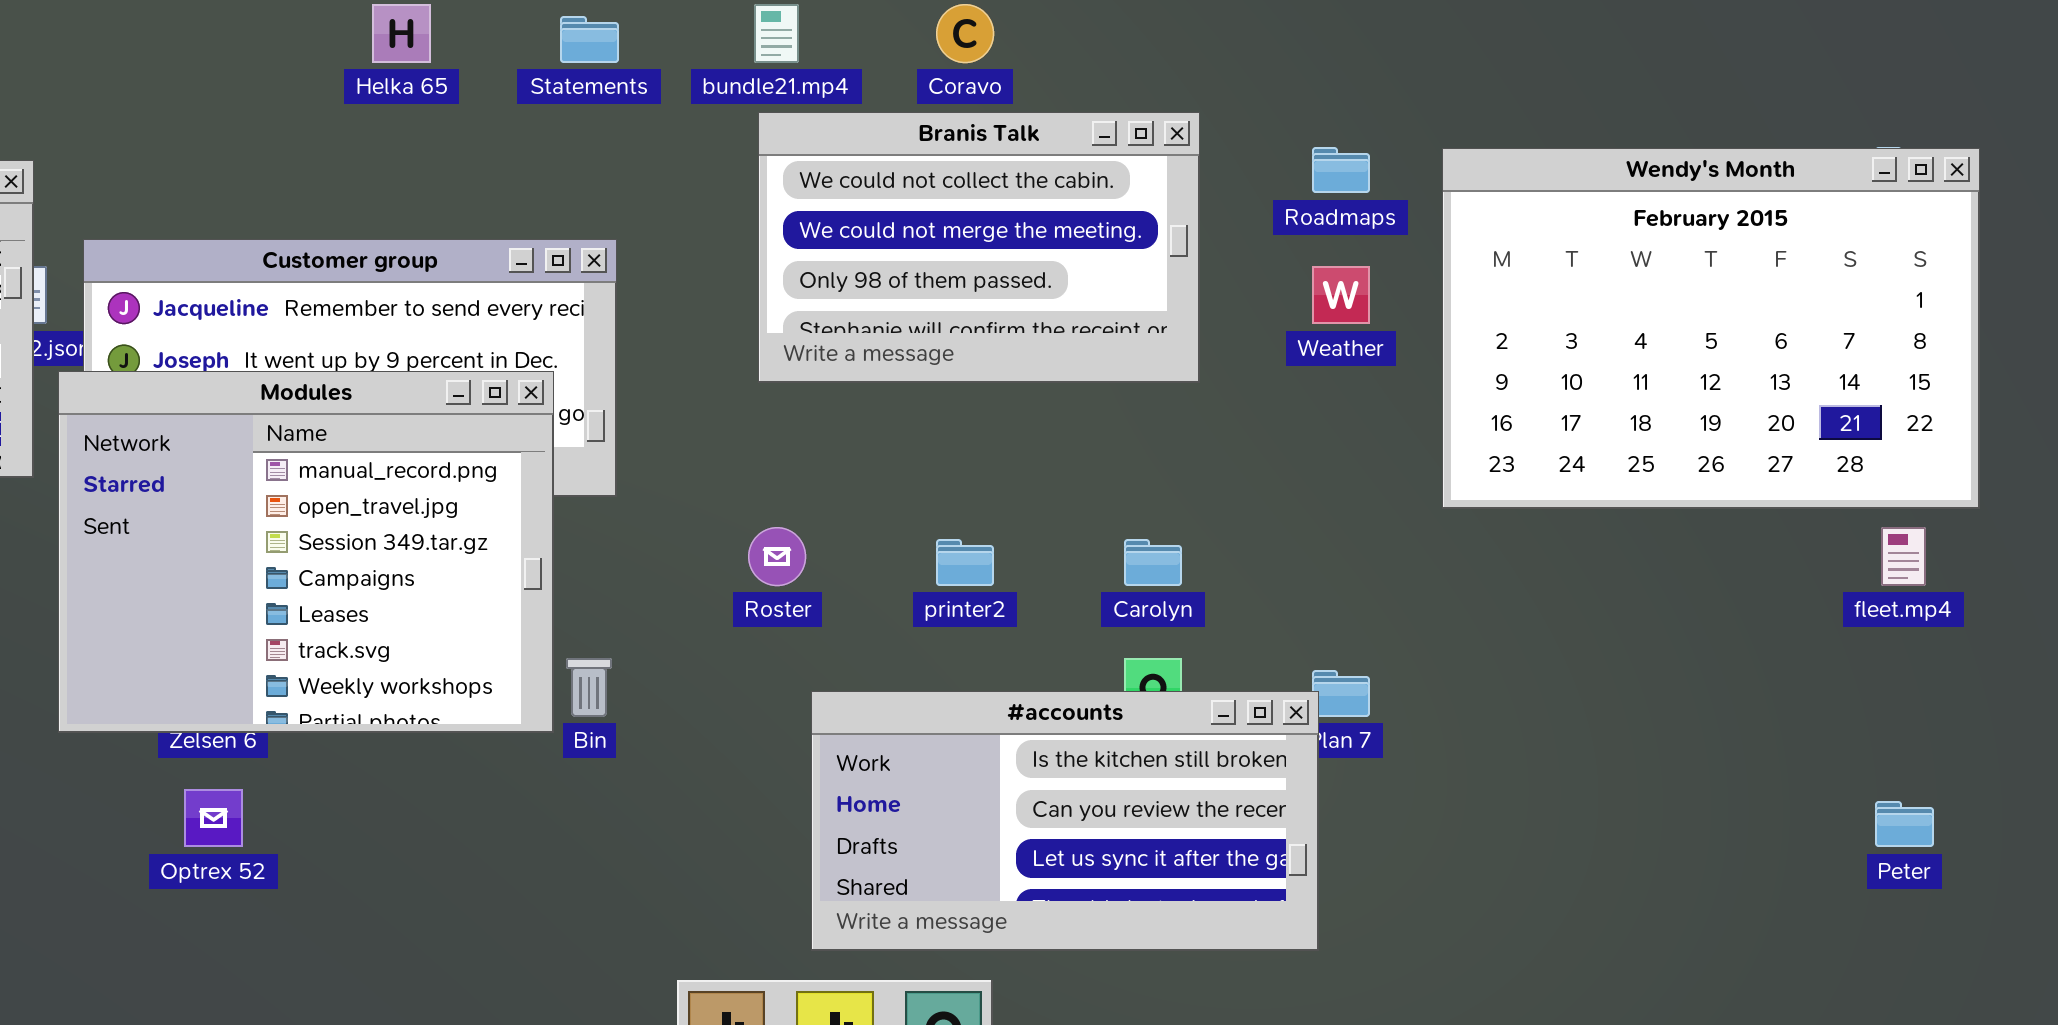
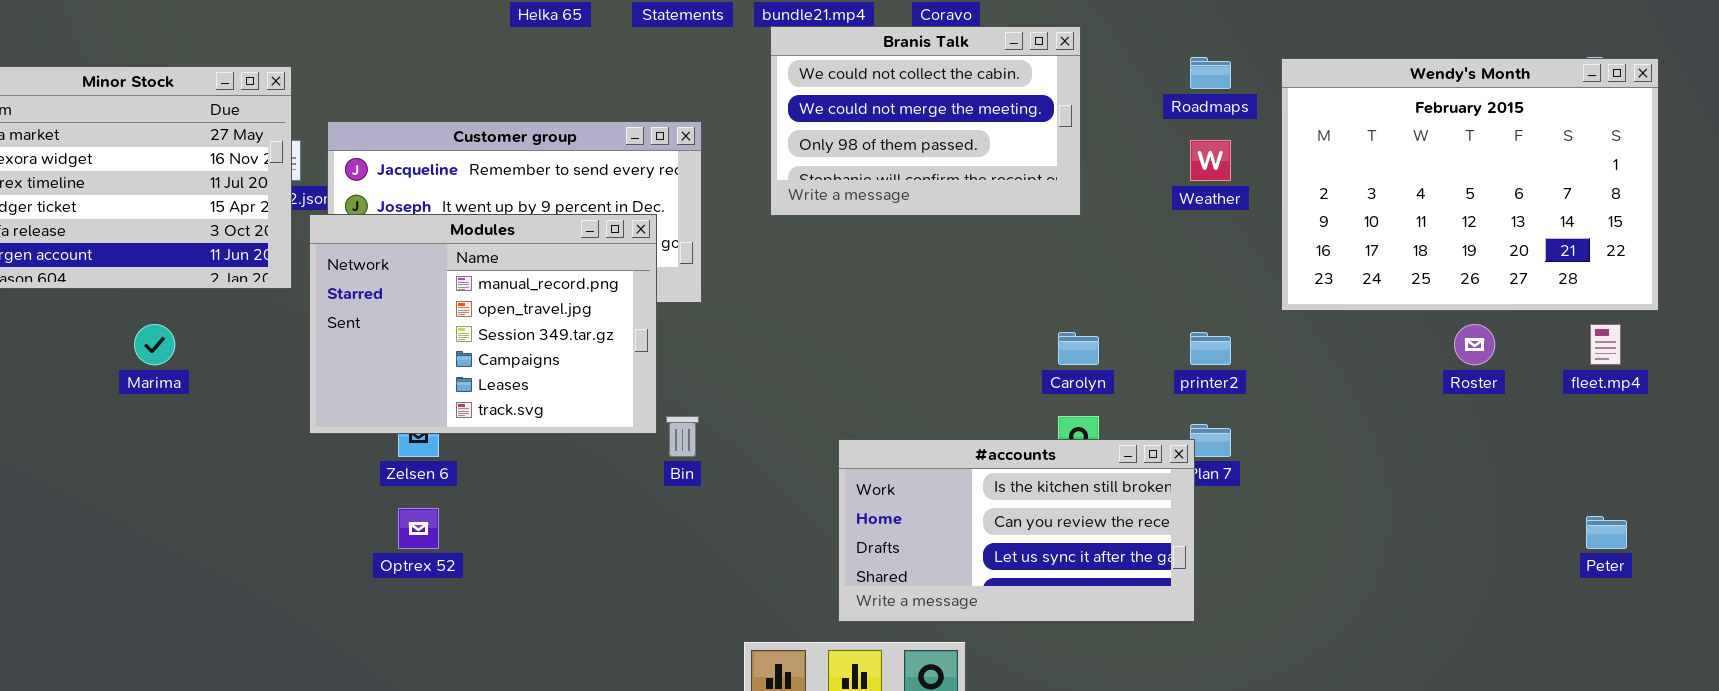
Branis Talk: [758,112,1200,383] -> [770,26,1081,216], moved
Modules: [58,371,554,733] -> [309,214,657,434], resized
Roster: [748,527,806,586] -> [1454,324,1495,365], moved
printer2: [936,539,994,586] -> [1190,332,1231,365], moved

